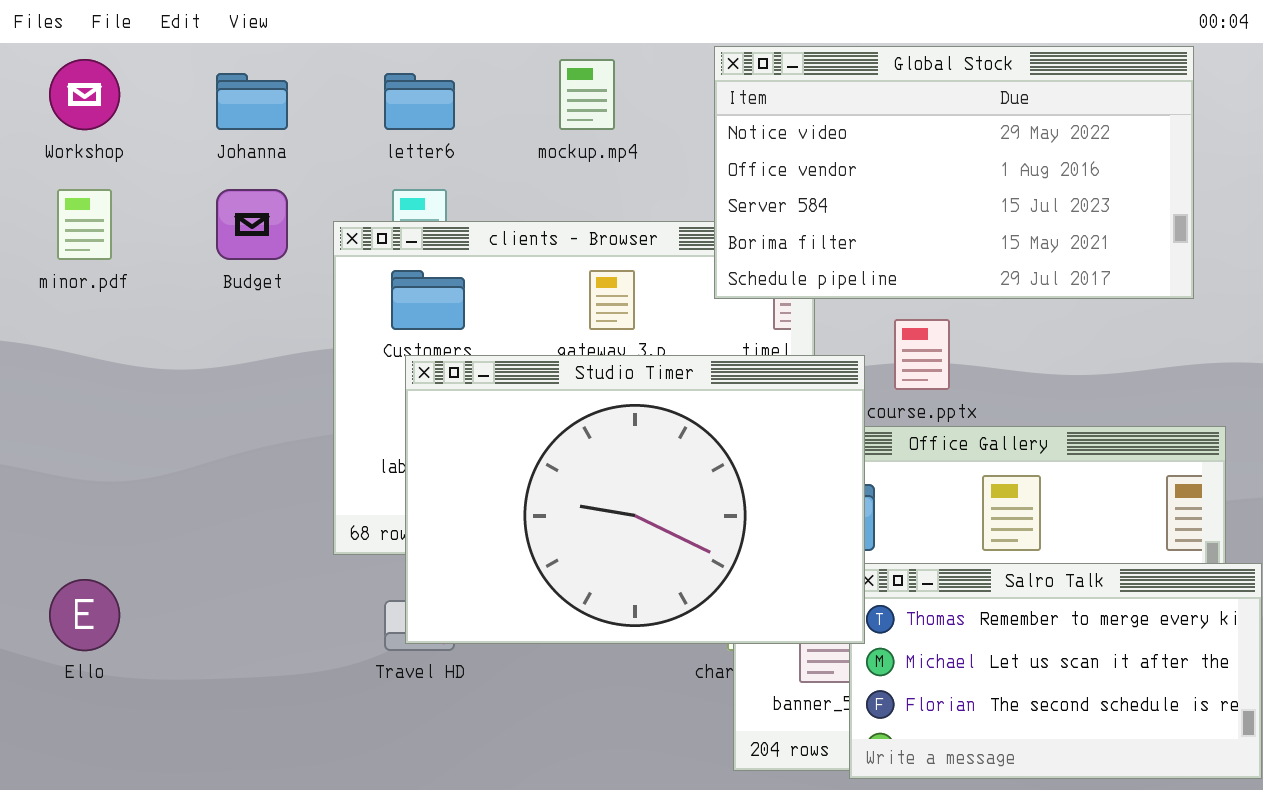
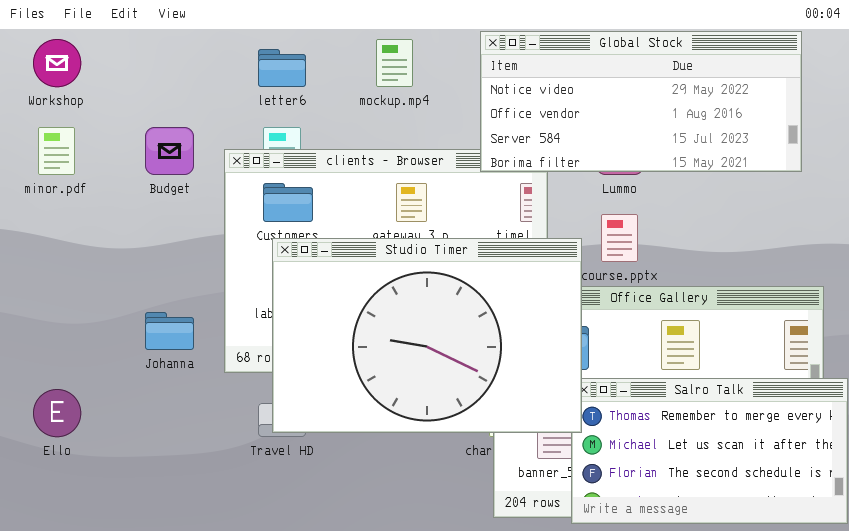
Global Stock: [714,46,1194,299] -> [480,31,802,172], resized
Johanna: [216,73,288,130] -> [145,312,194,350], moved

